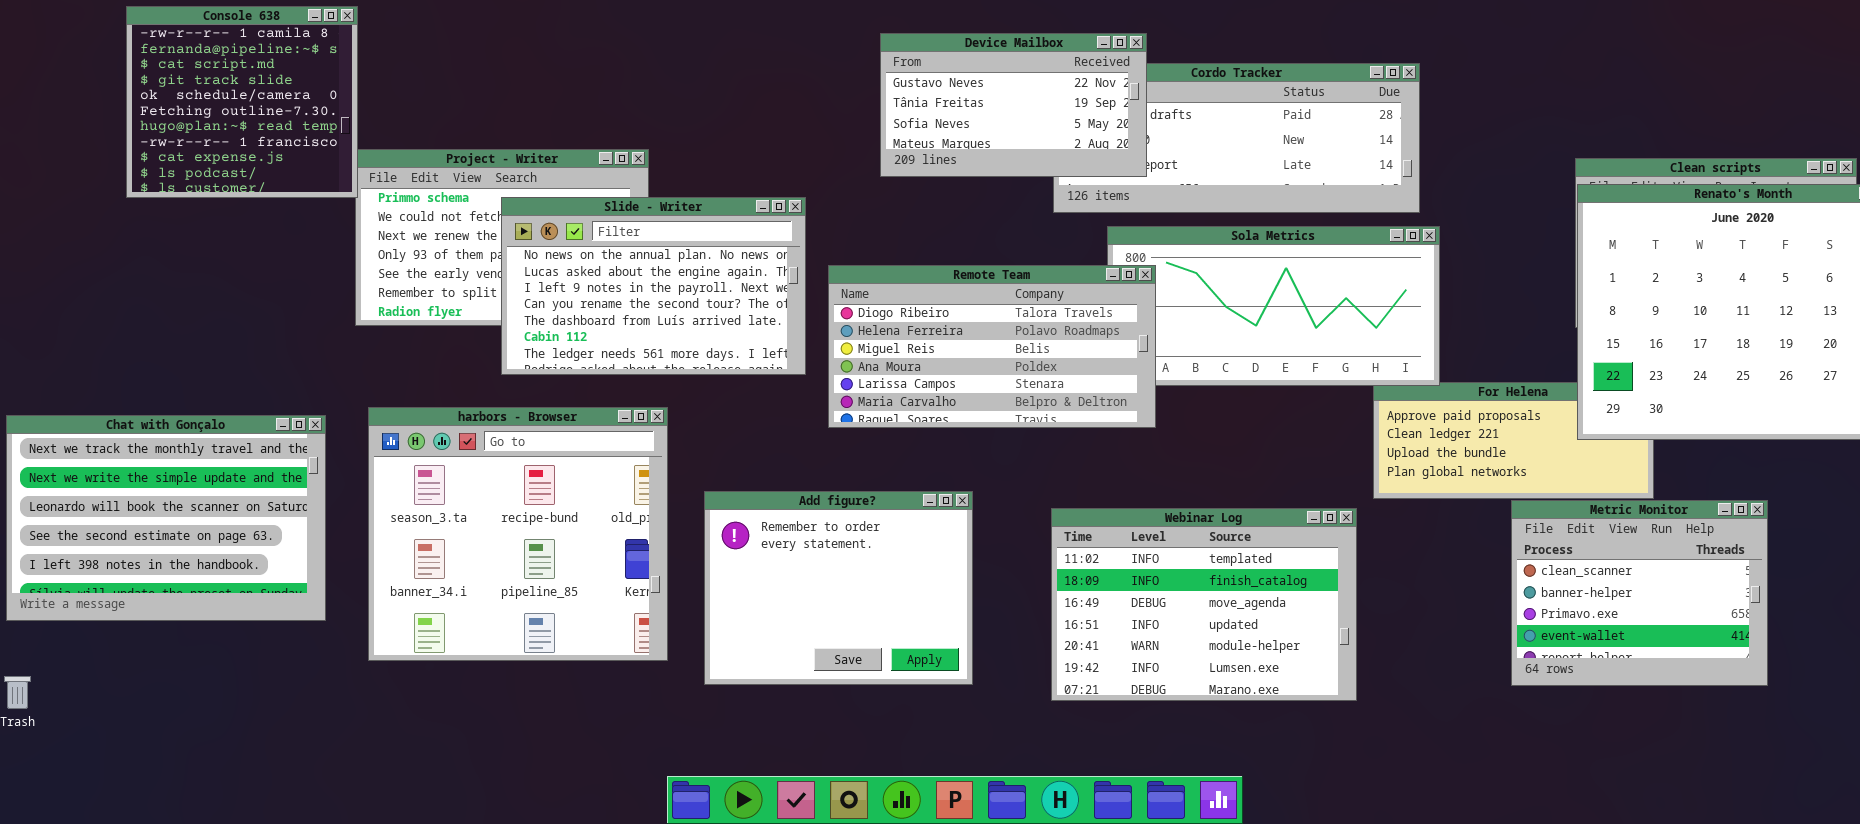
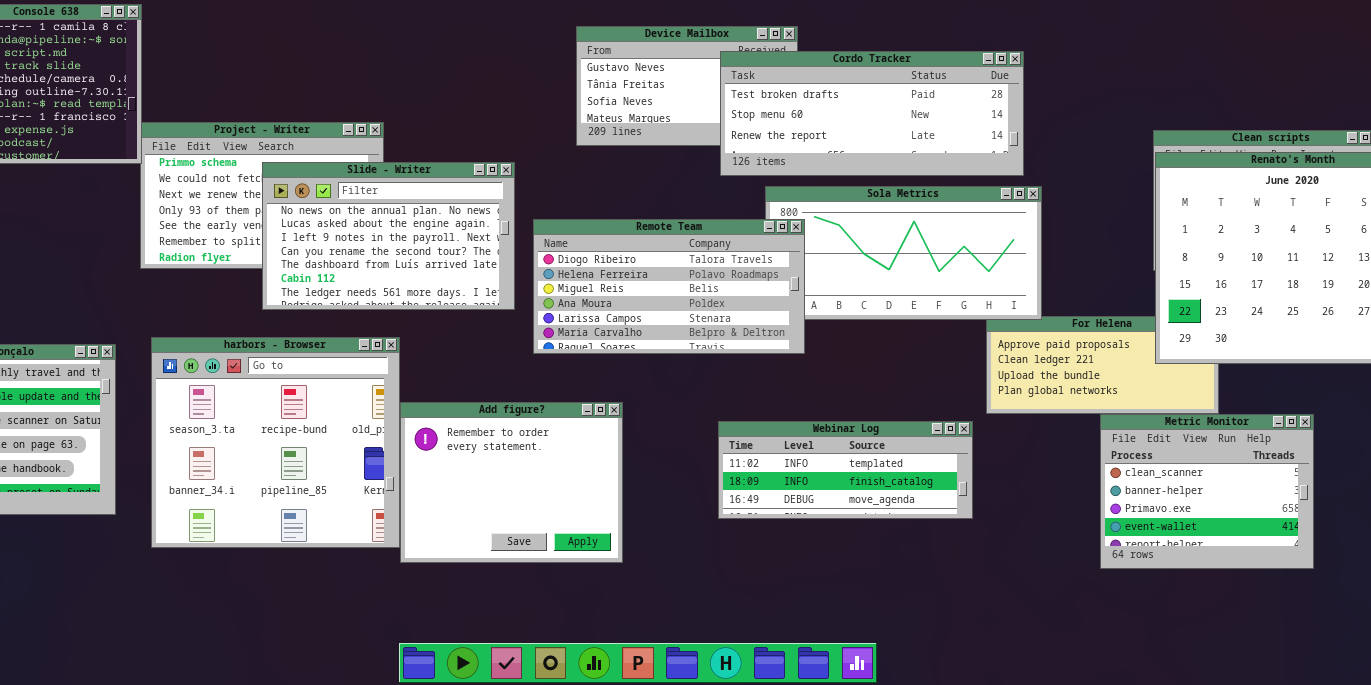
Cordo Tracker: [1053,63,1420,213] -> [720,51,1024,176], raised
Add figure?: [704,491,973,685] -> [400,402,623,563], moved
Webinar Log: [1051,508,1357,701] -> [718,421,973,519], resized

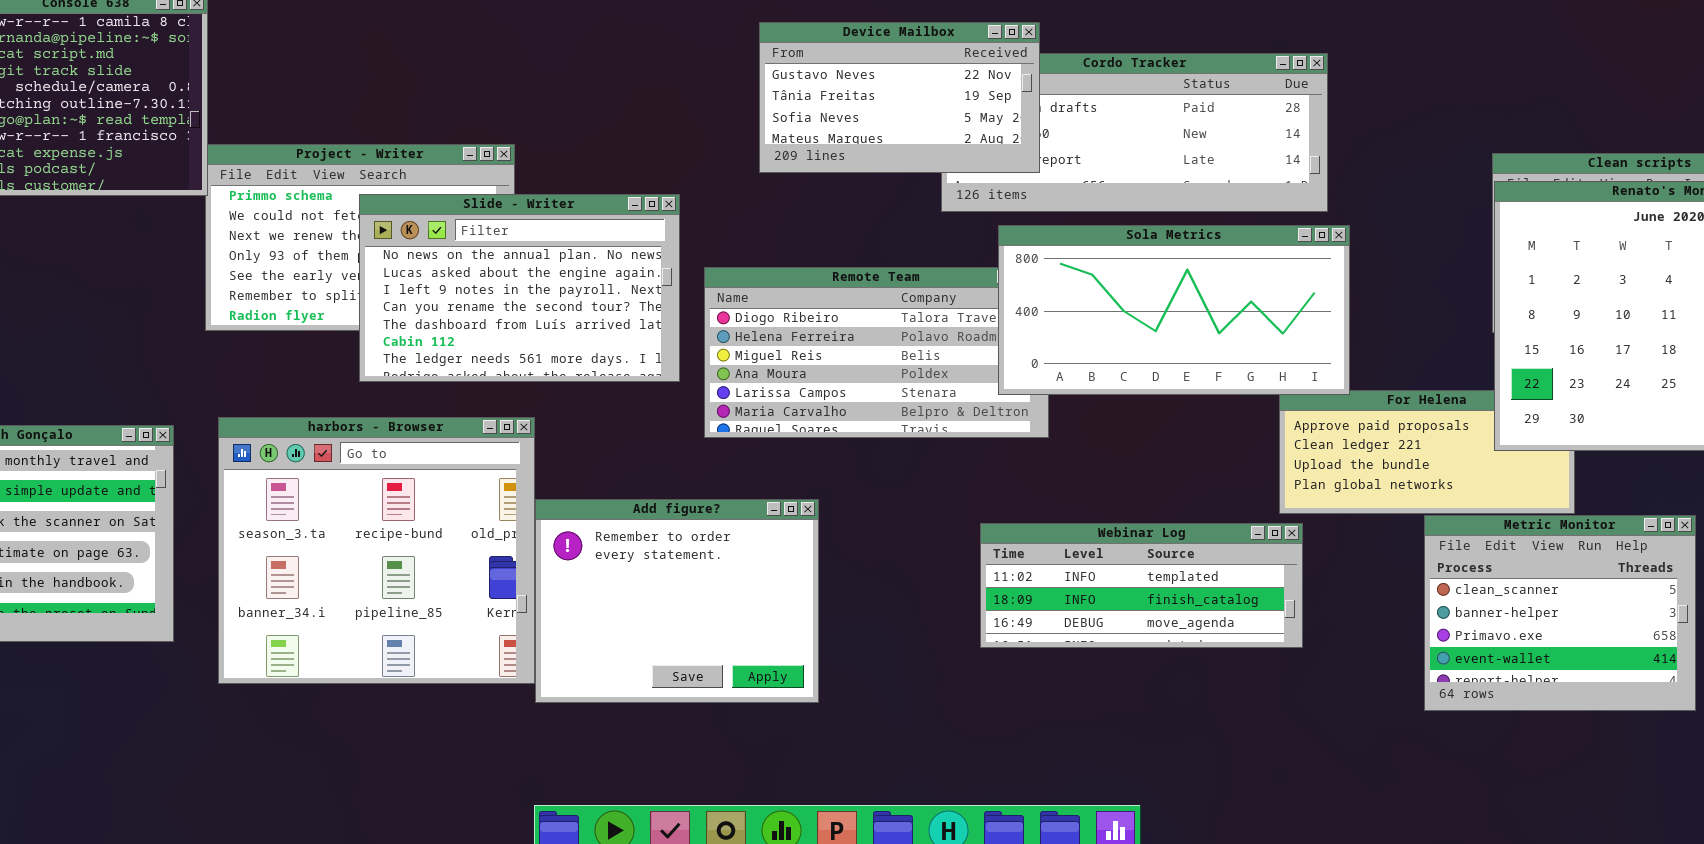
Device Mailbox: [576,26,798,146] -> [759,22,1040,173], raised
Sola Metrics: [765,186,1042,320] -> [998,225,1350,395], raised
Webinar Log: [718,421,973,519] -> [980,523,1303,648], moved

